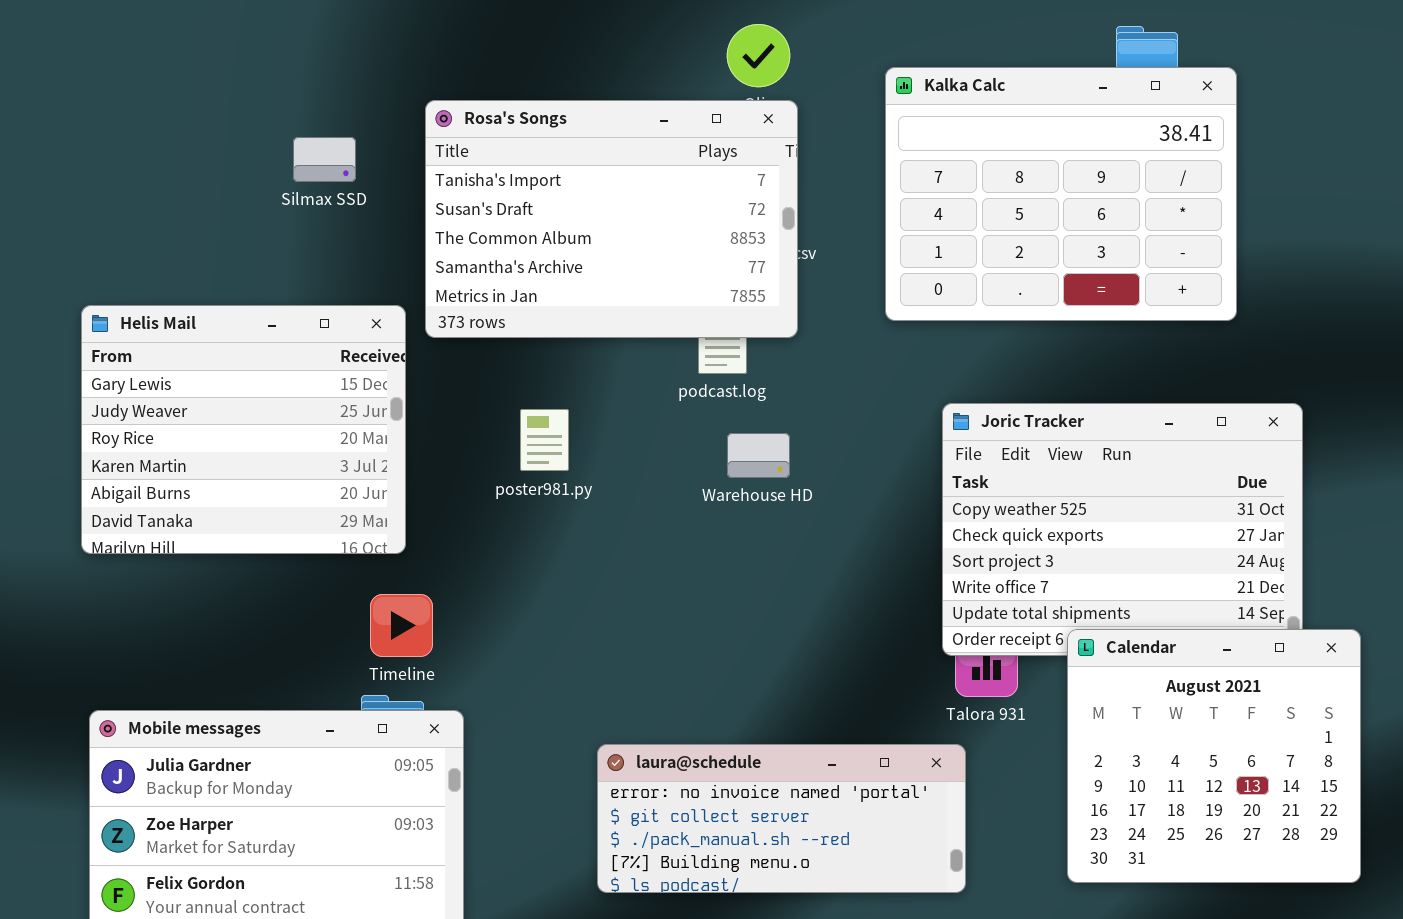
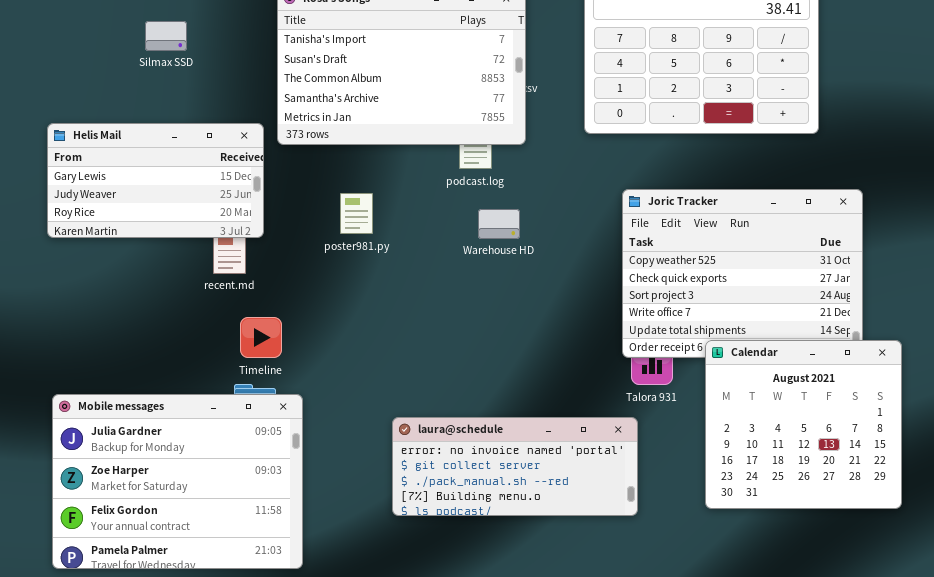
Silmax SSD: [293,137,356,182] -> [145,21,187,51], moved
Helis Mail: [81,305,406,554] -> [47,123,264,238], resized

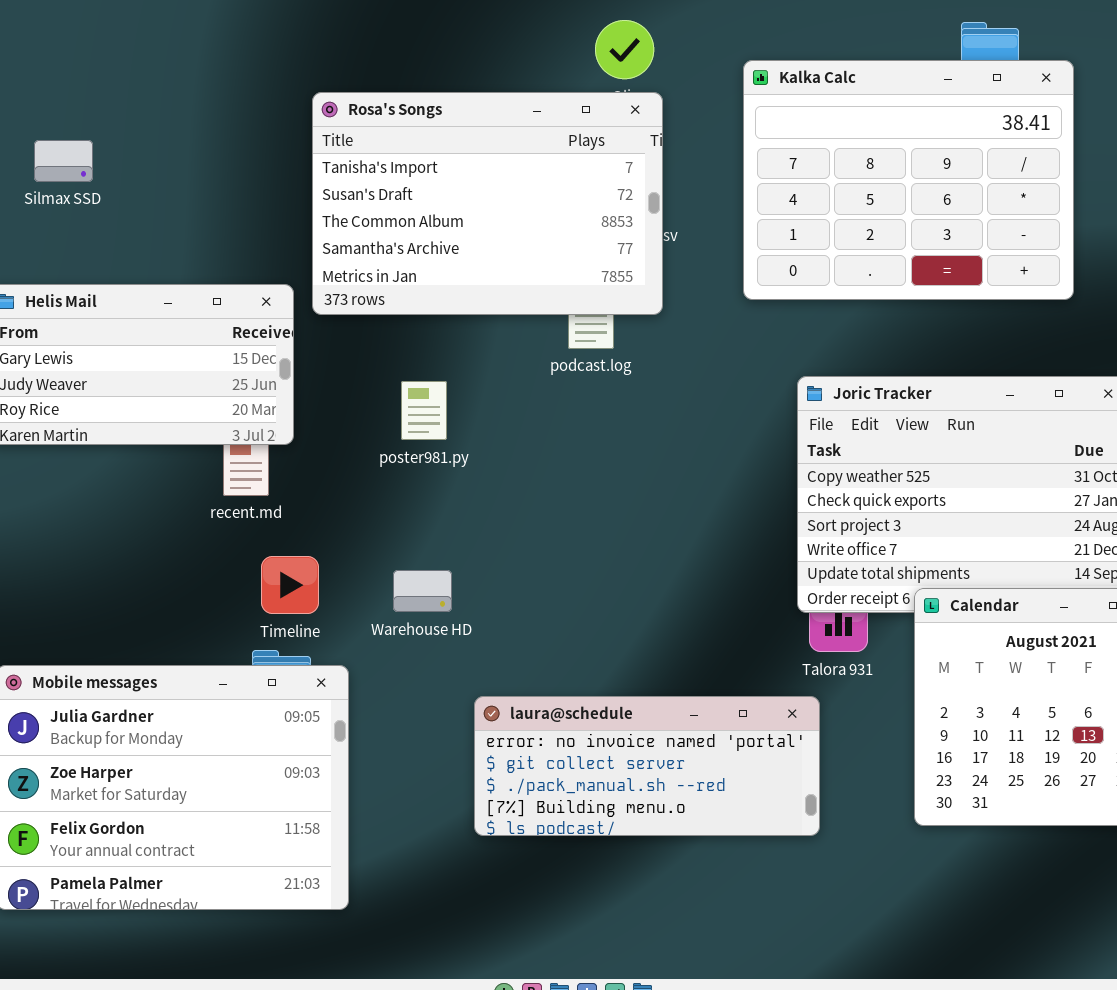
Silmax SSD: [145,21,187,51] -> [34,140,93,182], moved
Warehouse HD: [478,209,520,239] -> [393,570,452,612], moved

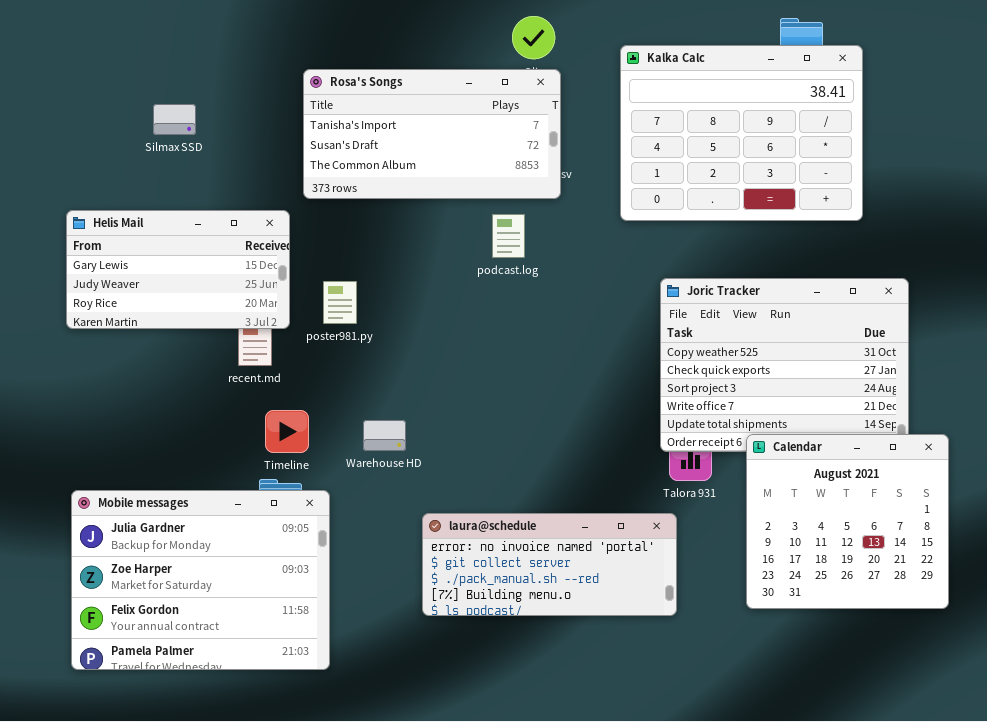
Rosa's Songs: [312,92,663,315] -> [303,69,561,199], resized
Silmax SSD: [34,140,93,182] -> [153,104,196,135], moved
poster981.py: [401,381,447,440] -> [323,281,357,324], moved

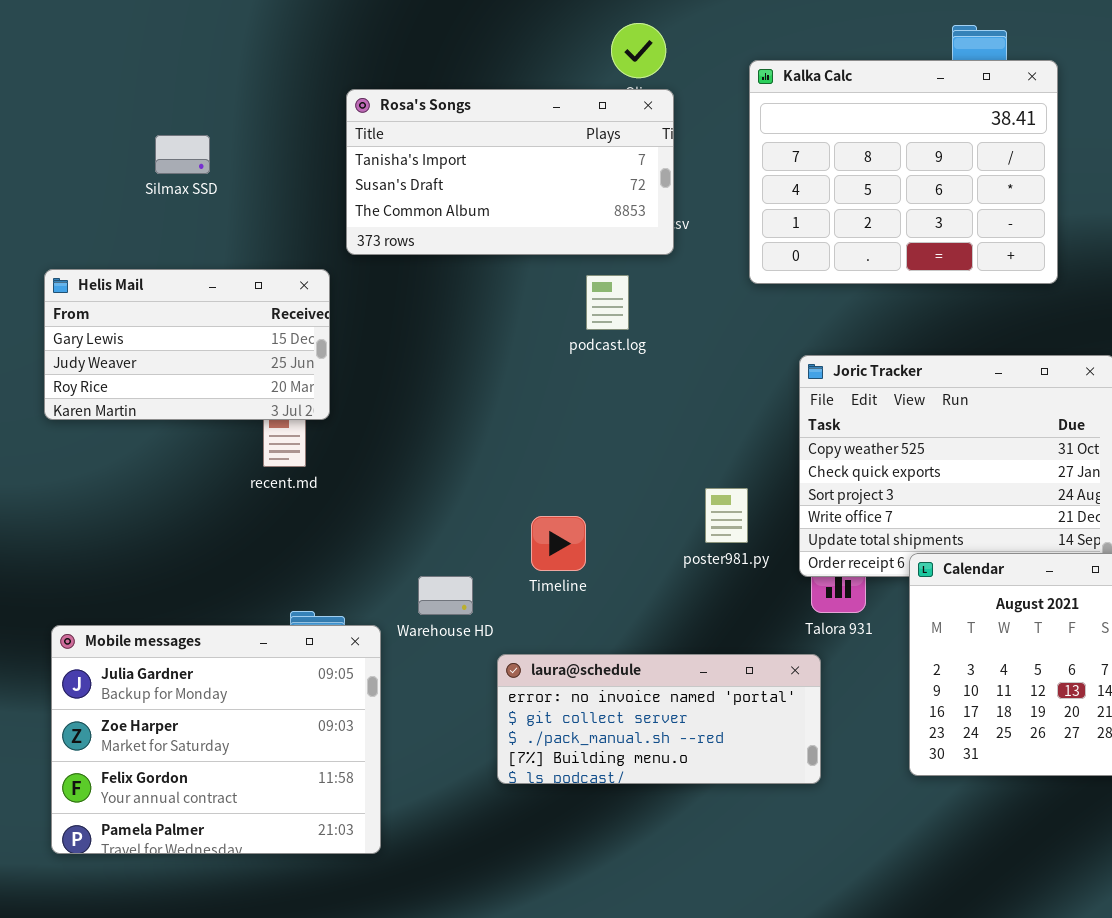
poster981.py: [323,281,357,324] -> [705,488,748,543], moved
Timeline: [265,410,309,453] -> [531,516,586,571], moved
Warehouse HD: [363,420,406,451] -> [418,576,473,615], moved

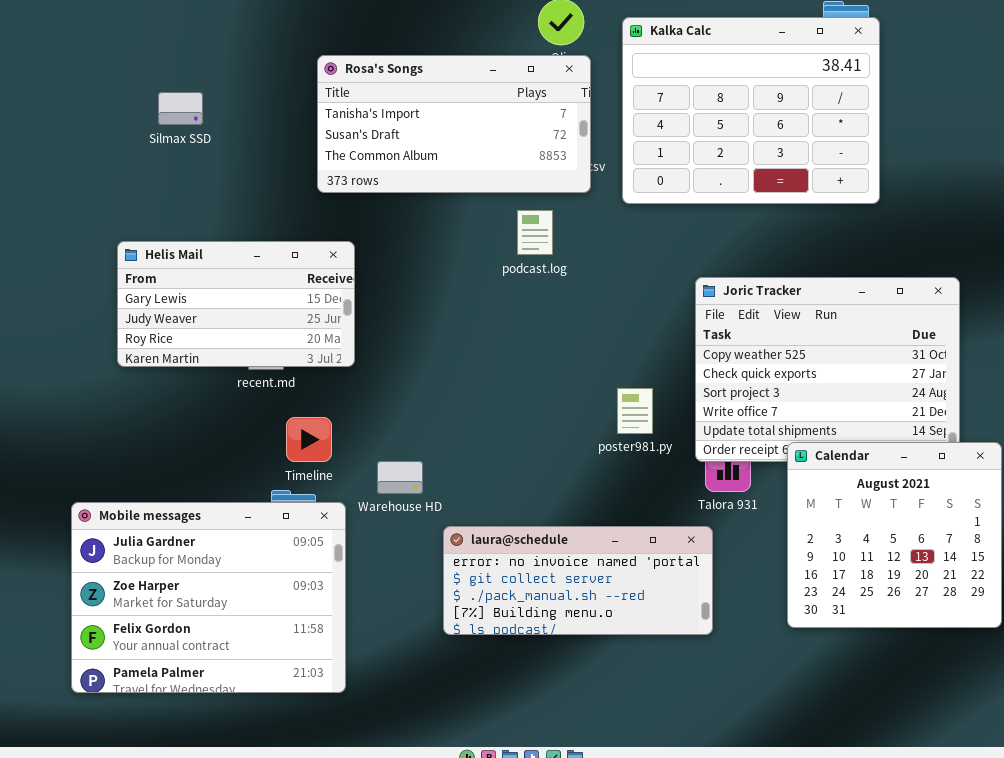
Kalka Calc: [749,60,1058,284] -> [622,17,880,204], moved
Helis Mail: [44,269,330,420] -> [117,241,355,367], moved
Timeline: [531,516,586,571] -> [286,417,332,462], moved

